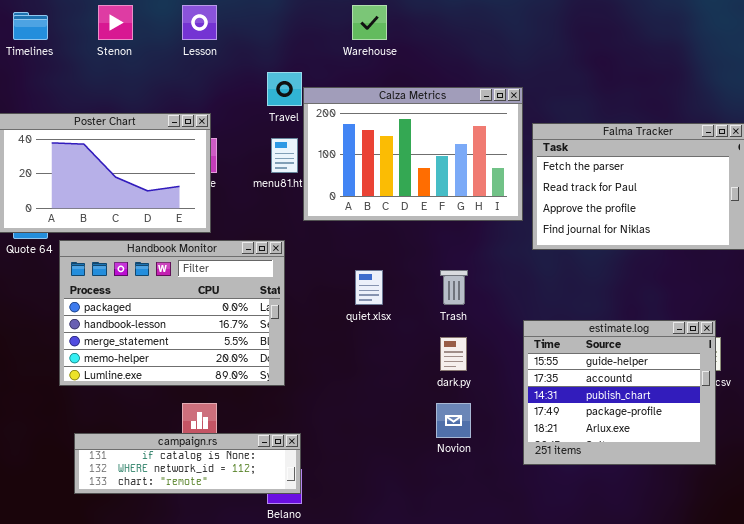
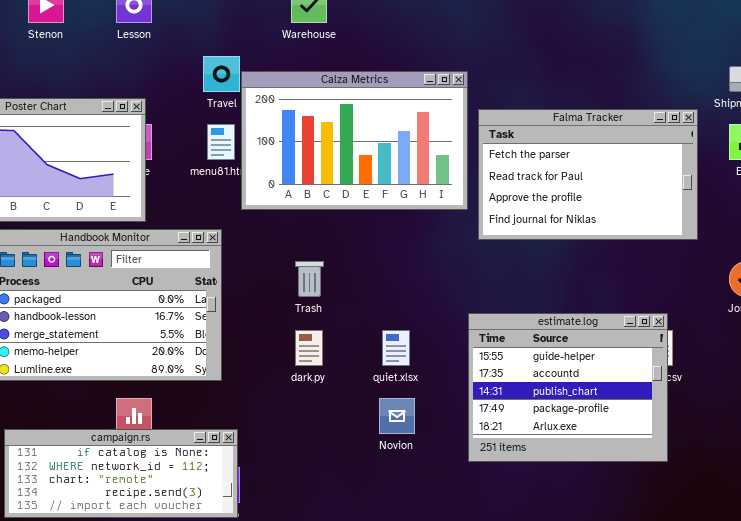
quiet.xlsx: [355,270,383,305] -> [382,330,410,366], moved
Trash: [440,270,468,305] -> [295,261,324,297], moved
dark.py: [440,337,467,371] -> [295,330,323,366], moved
campaign.rs: [74,433,301,494] -> [4,429,238,518], resized

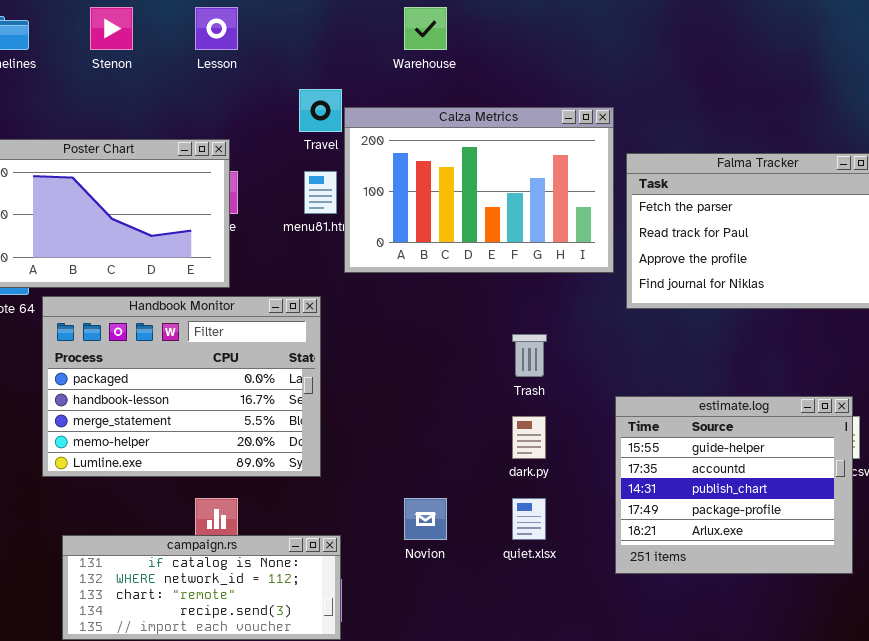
Trash: [295,261,324,297] -> [512,334,547,377], moved
dark.py: [295,330,323,366] -> [512,416,546,459], moved
quiet.xlsx: [382,330,410,366] -> [512,498,546,540], moved
Novion: [379,398,415,434] -> [404,498,447,540], moved

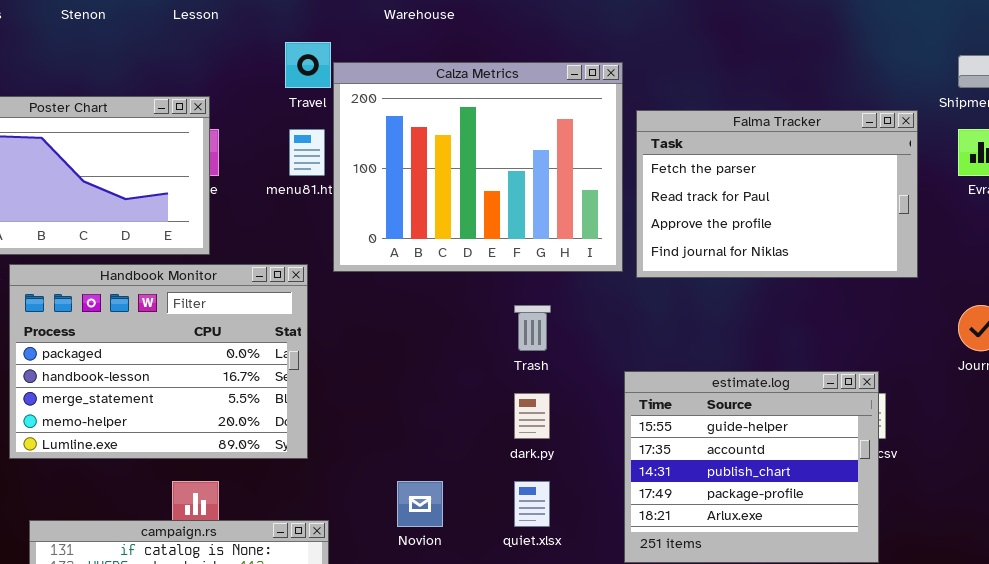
Calza Metrics: [344,107,614,273] -> [333,62,623,272], resized

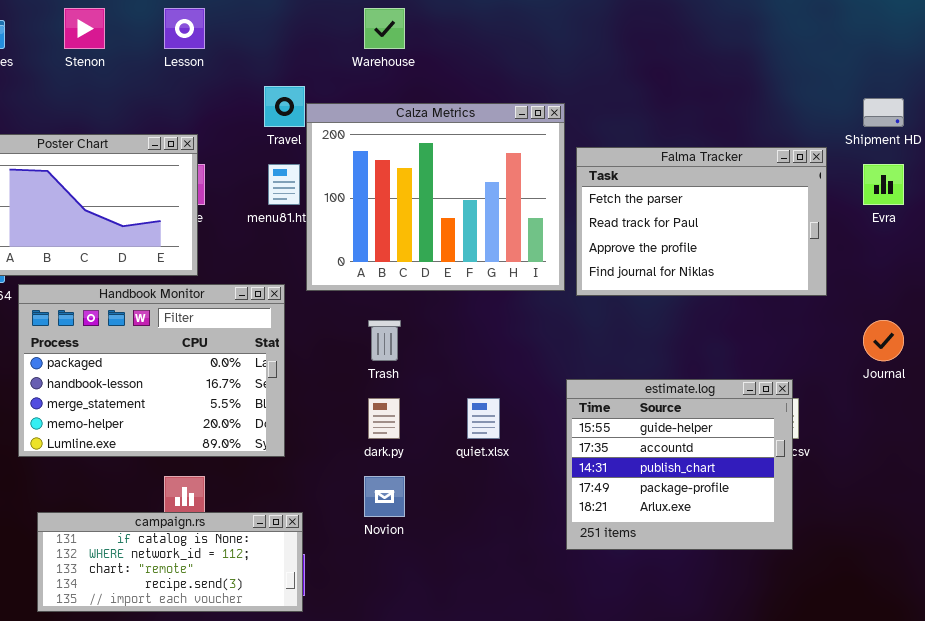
Trash: [514,305,551,351] -> [368,320,401,361], moved
dark.py: [514,393,550,439] -> [368,398,400,439], moved
quiet.xlsx: [514,481,550,527] -> [467,398,500,439], moved

